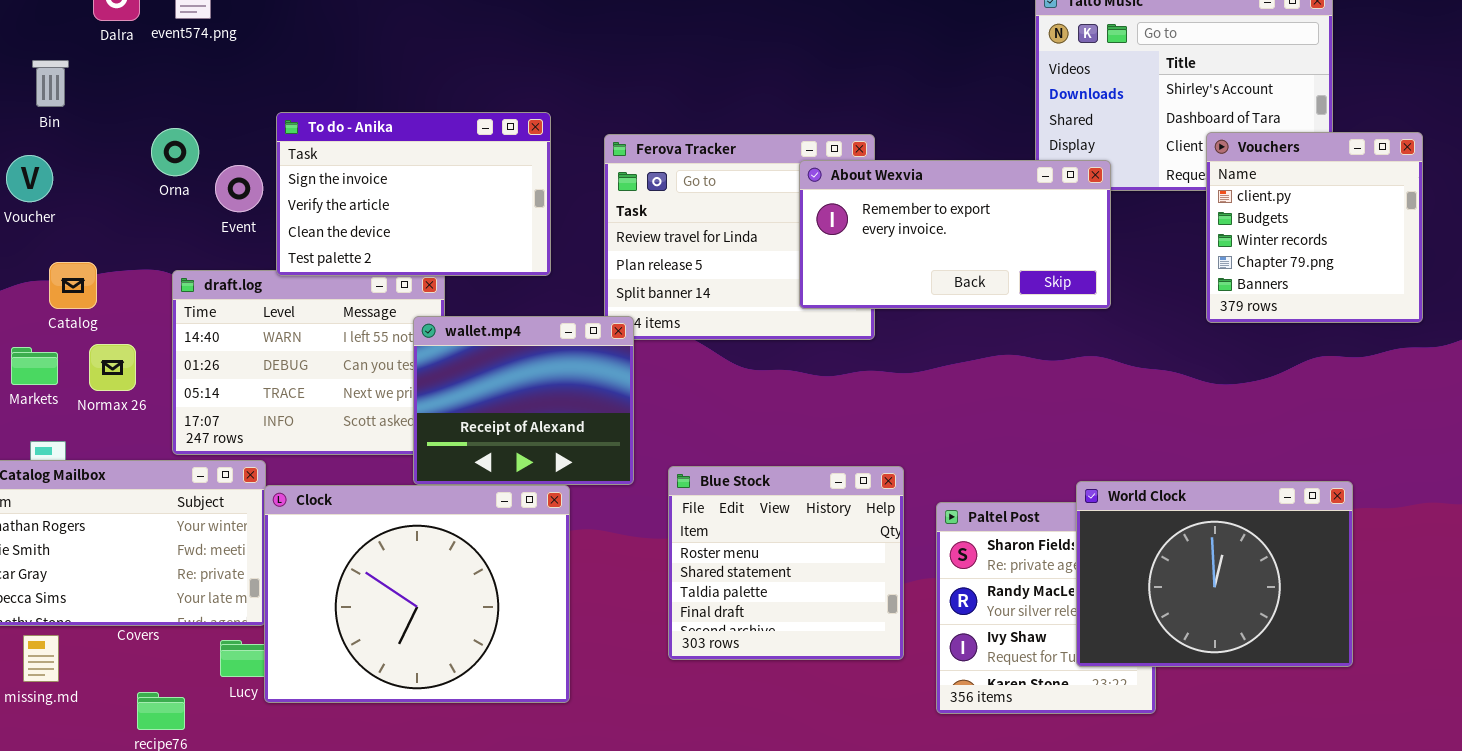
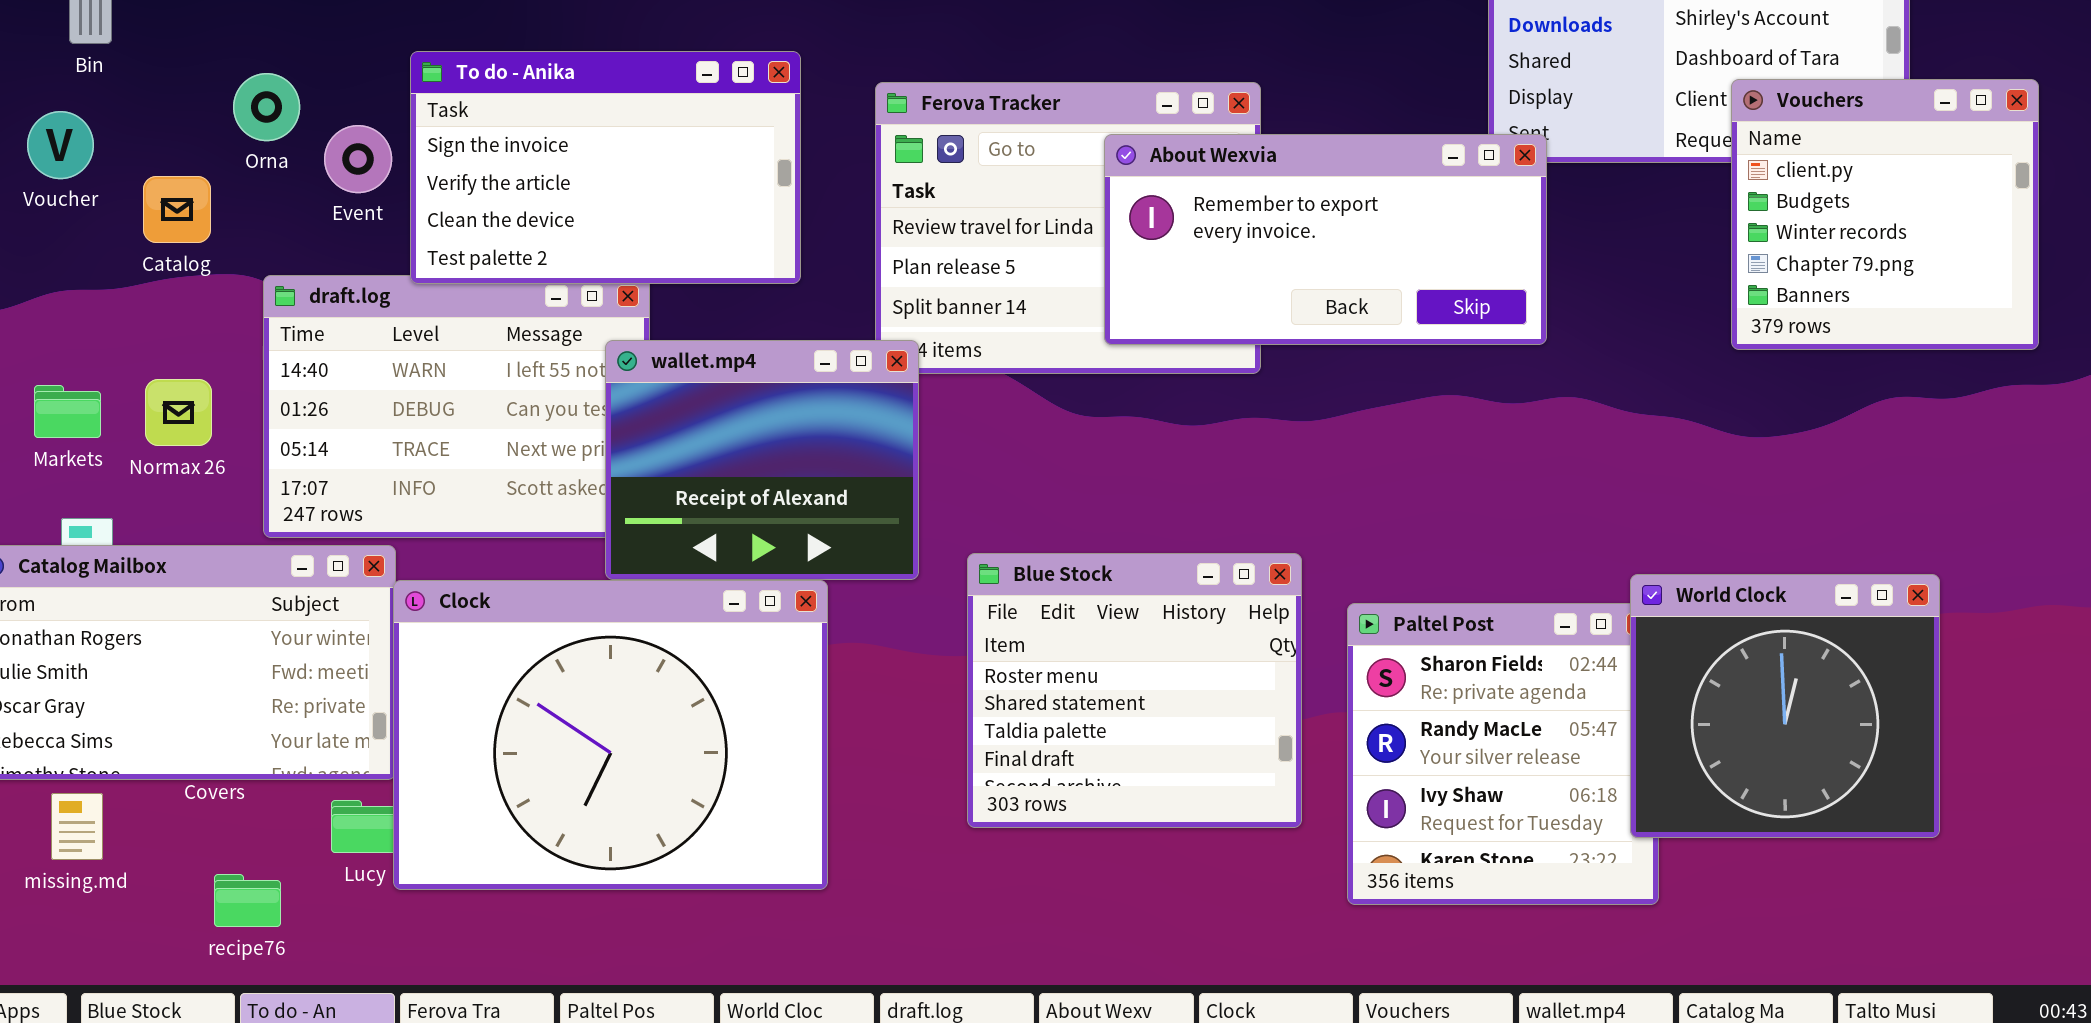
About Wexvia: [799,160,1111,309] -> [1104,134,1547,345], moved
Catalog: [49,262,97,309] -> [143,176,211,243], moved
World Clock: [1076,481,1353,667] -> [1630,574,1940,838], resized

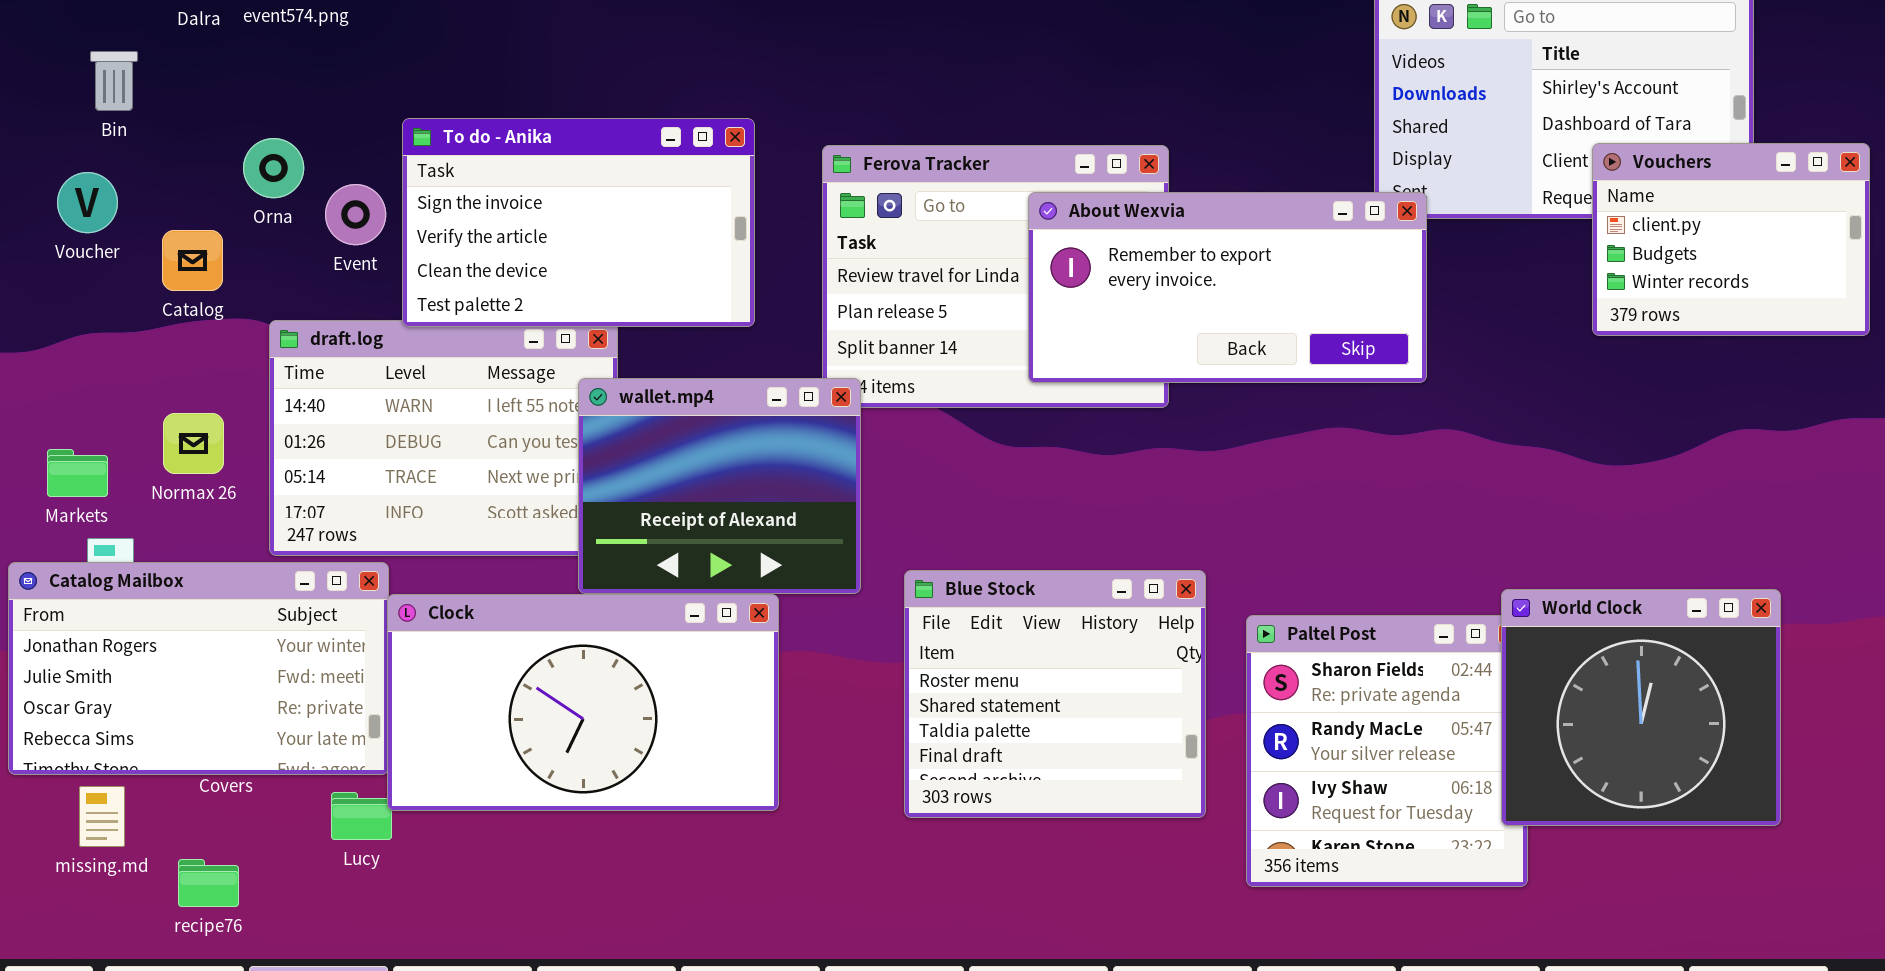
Vouchers: [1731,79,2039,350] -> [1592,143,1870,336], resized
Markets: [34,385,101,438] -> [47,449,108,497], moved
Clock: [393,580,828,890] -> [387,594,779,811], resized
recipe76: [214,874,281,927] -> [178,859,239,907], moved

